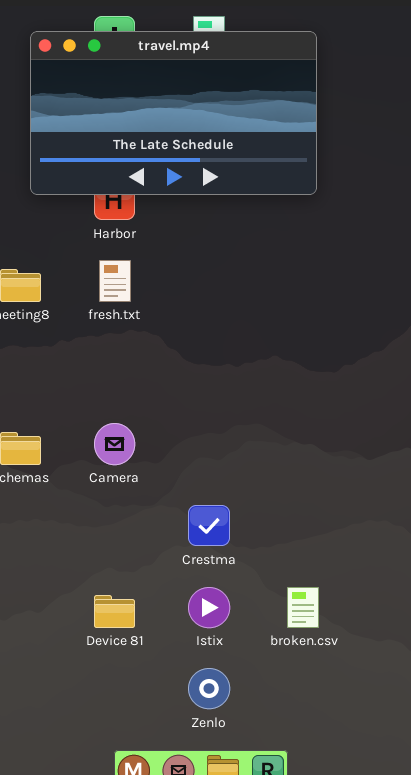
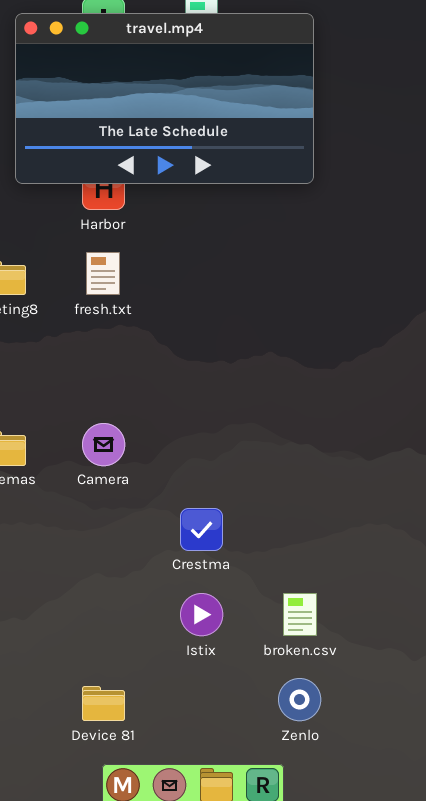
Device 81: [94,595,135,628] -> [82,686,125,721], moved
Zenlo: [188,668,230,709] -> [278,678,321,721], moved

